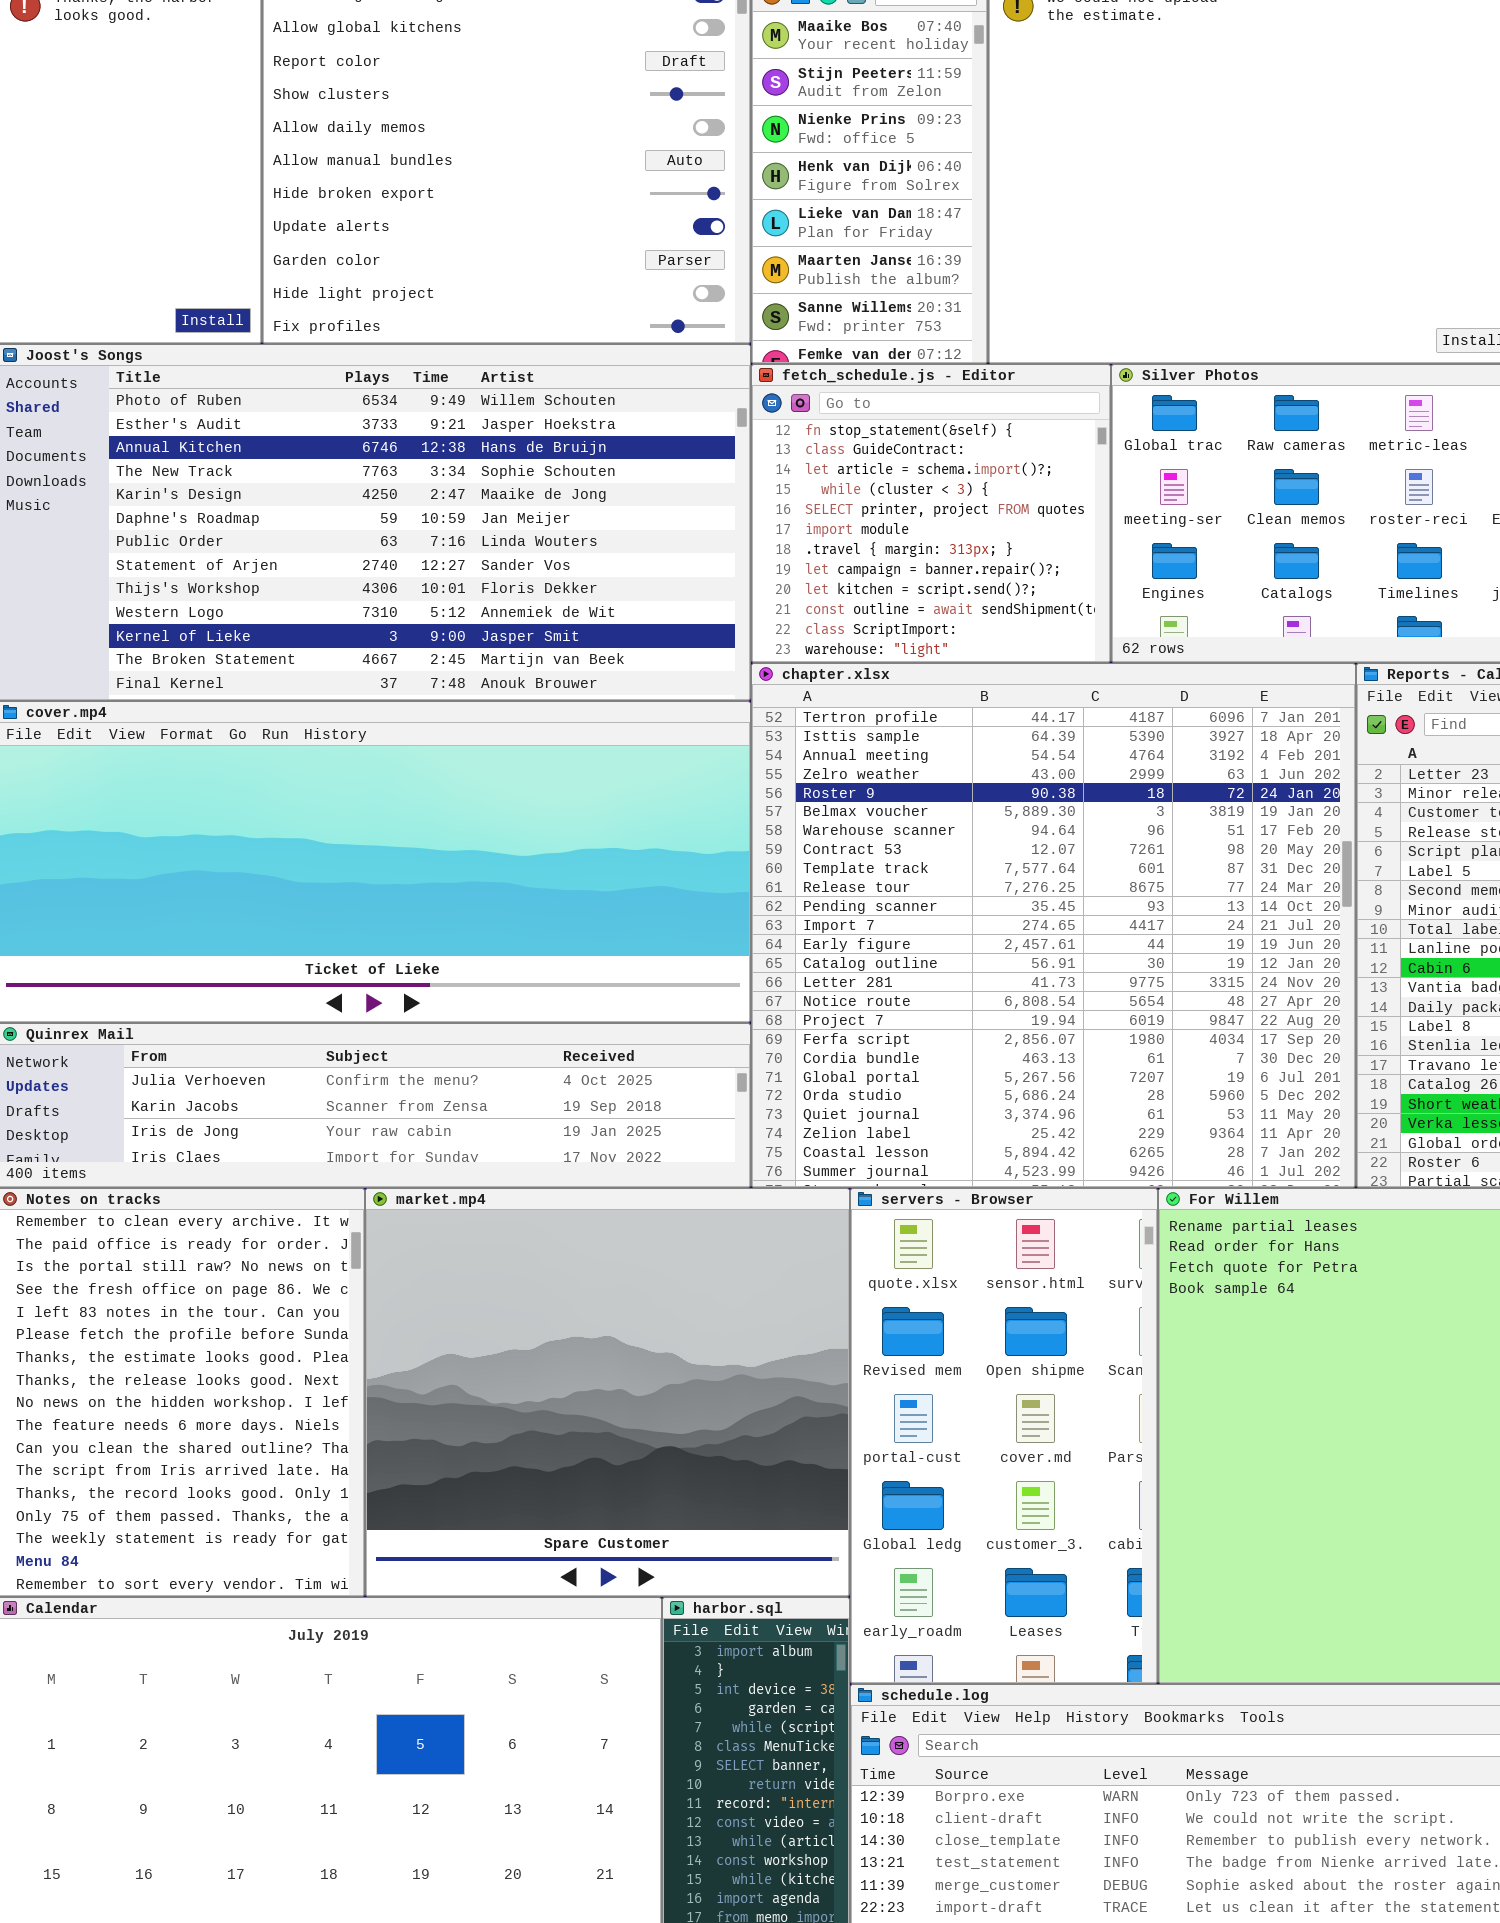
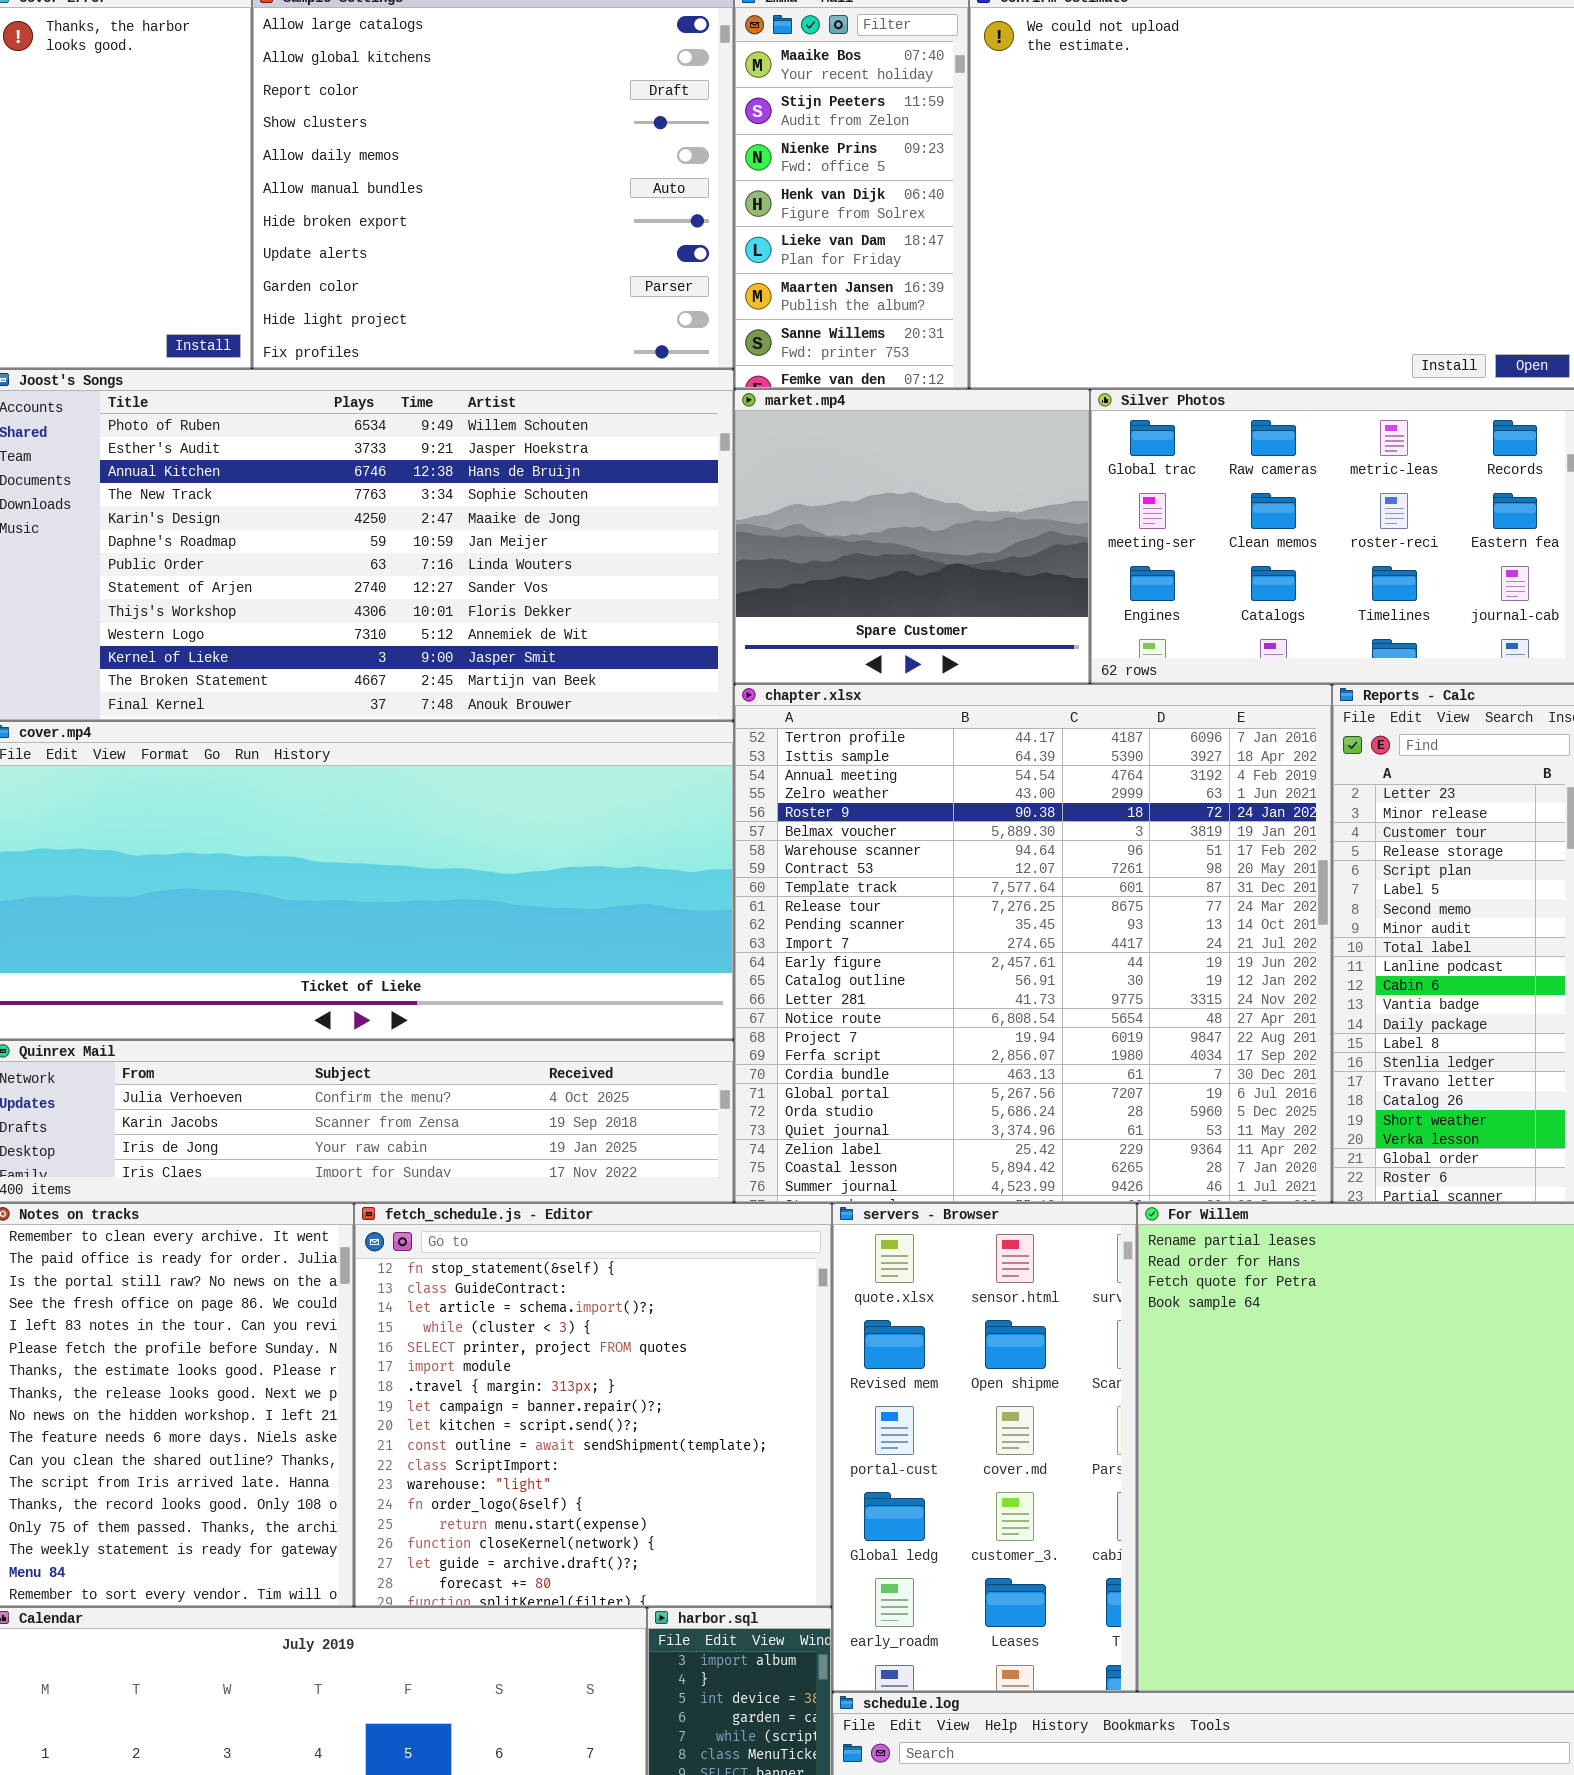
fetch_schedule.js - Editor: [751,364,1111,663] -> [354,1203,832,1607], moved, resized
market.mp4: [365,1188,850,1597] -> [734,389,1090,684], moved, resized

